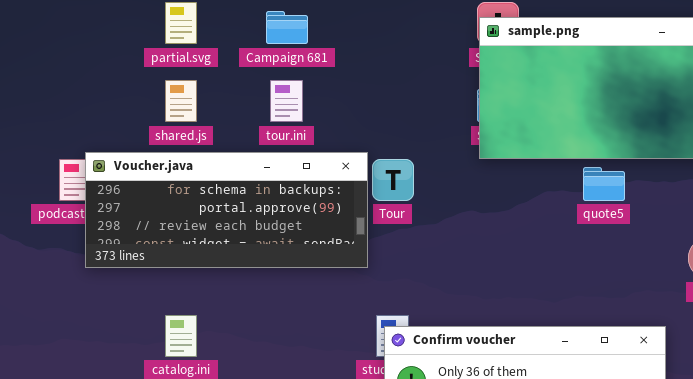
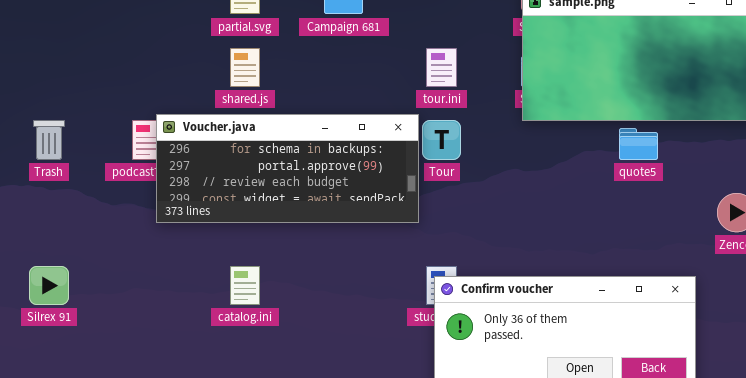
tour.ini: [270,80,303,122] -> [426,48,457,87], moved

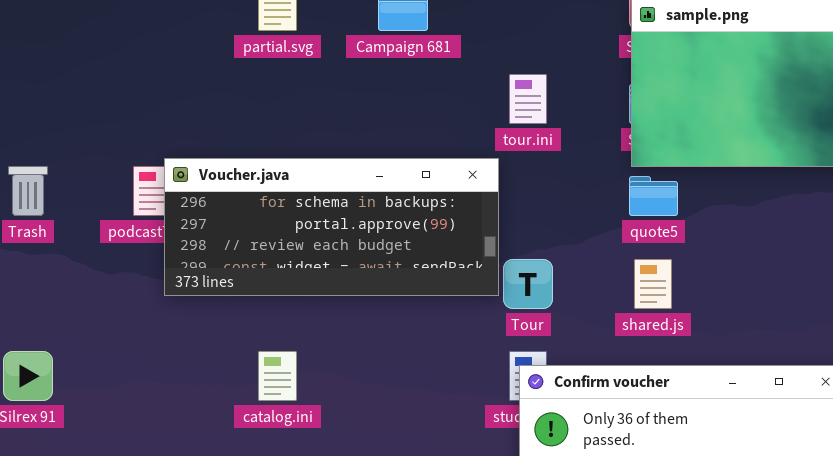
shared.js: [230,48,260,87] -> [634,259,672,309], moved
Tour: [422,120,461,160] -> [503,259,553,309], moved
quote5: [619,128,658,160] -> [629,176,678,216], moved

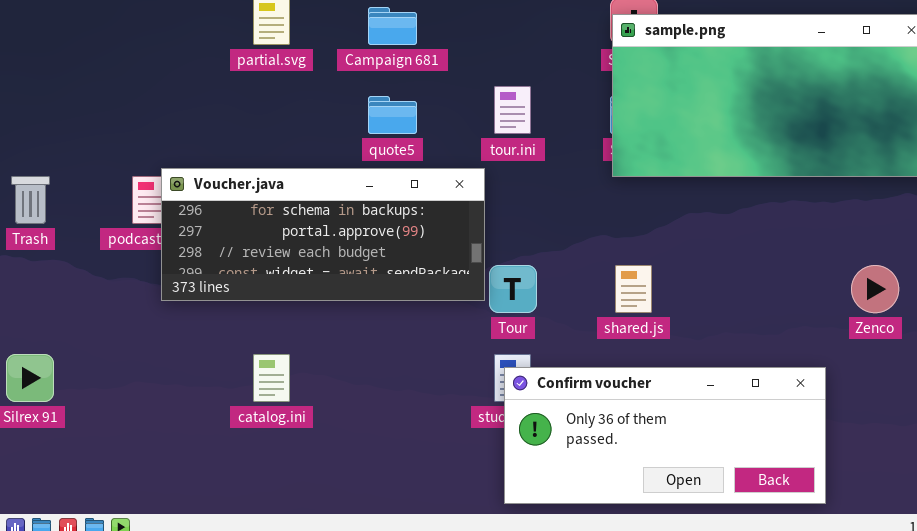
quote5: [629,176,678,216] -> [368,96,417,134], moved

